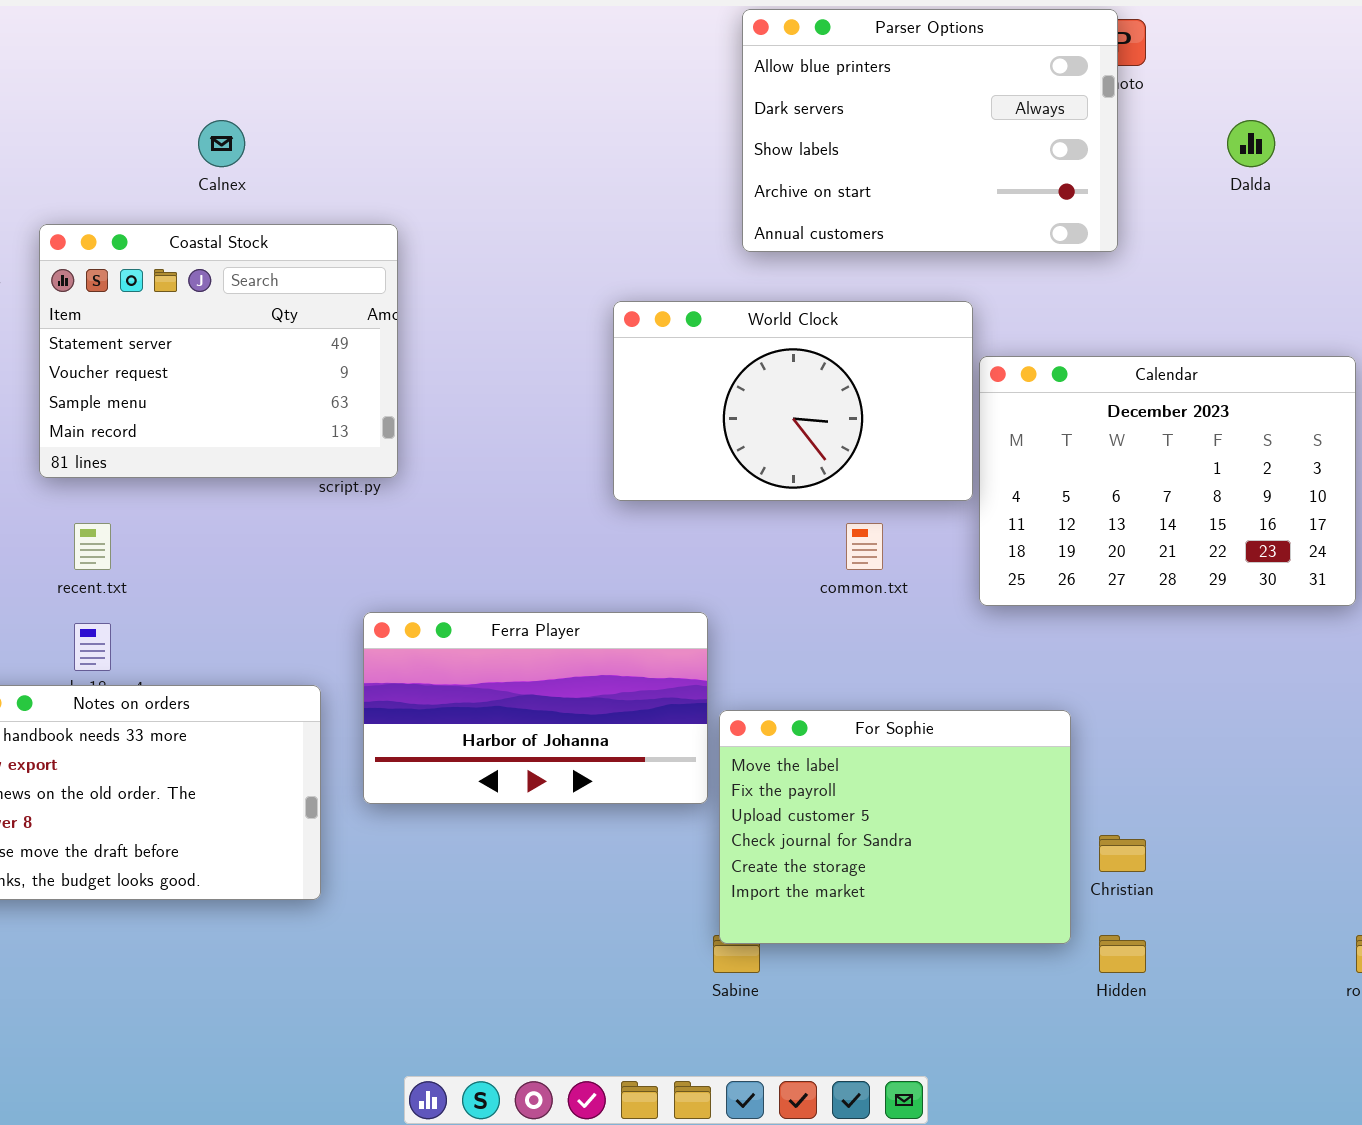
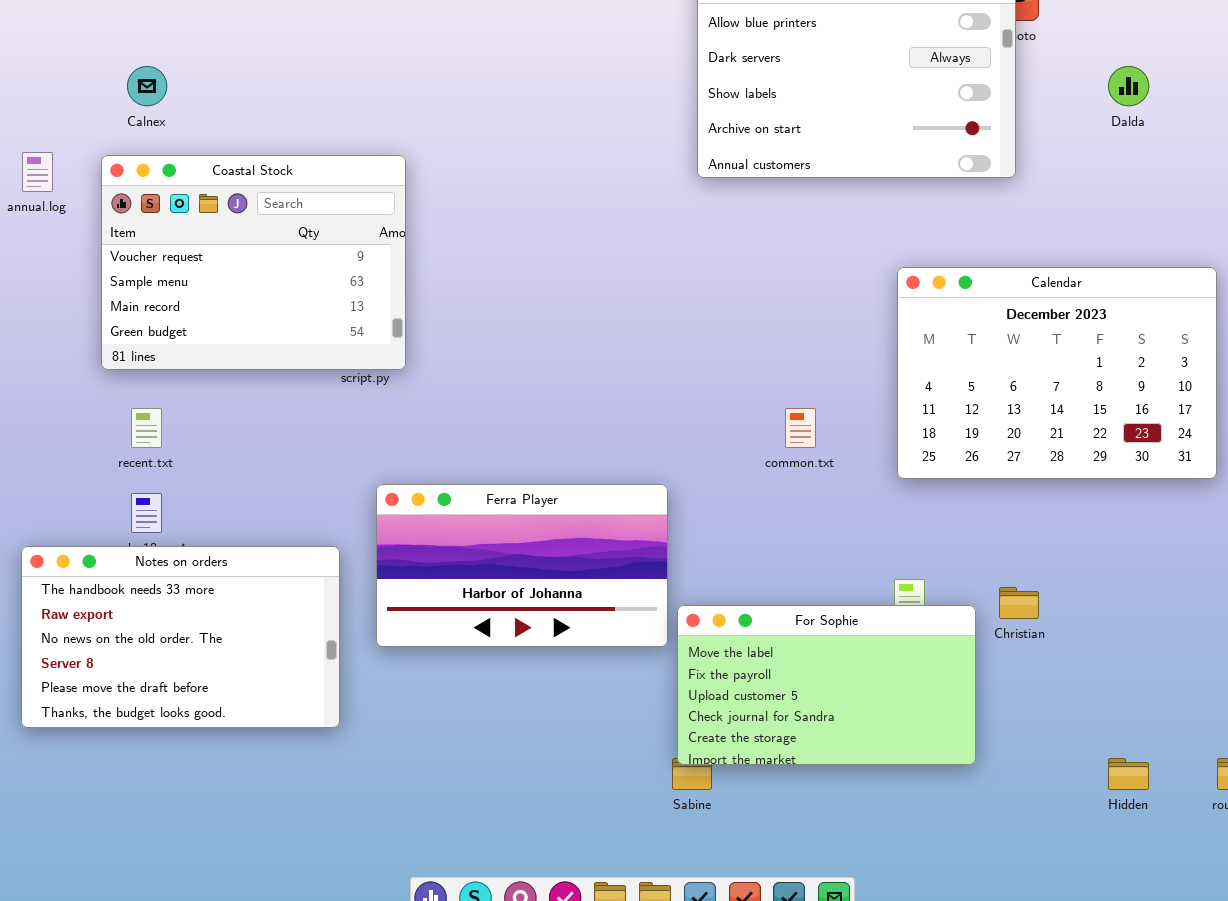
Calnex: [198,120,245,167] -> [127,66,167,106], moved
Coastal Stock: [39,224,398,478] -> [101,155,406,370], scrolled down 1 row
World Clock: [613,301,973,501] -> none, closed
For Sophie: [719,710,1071,944] -> [677,605,976,765], resized
Christian: [1099,835,1146,872] -> [999,587,1039,619], moved
Hidden: [1099,935,1146,973] -> [1108,758,1149,790], moved

